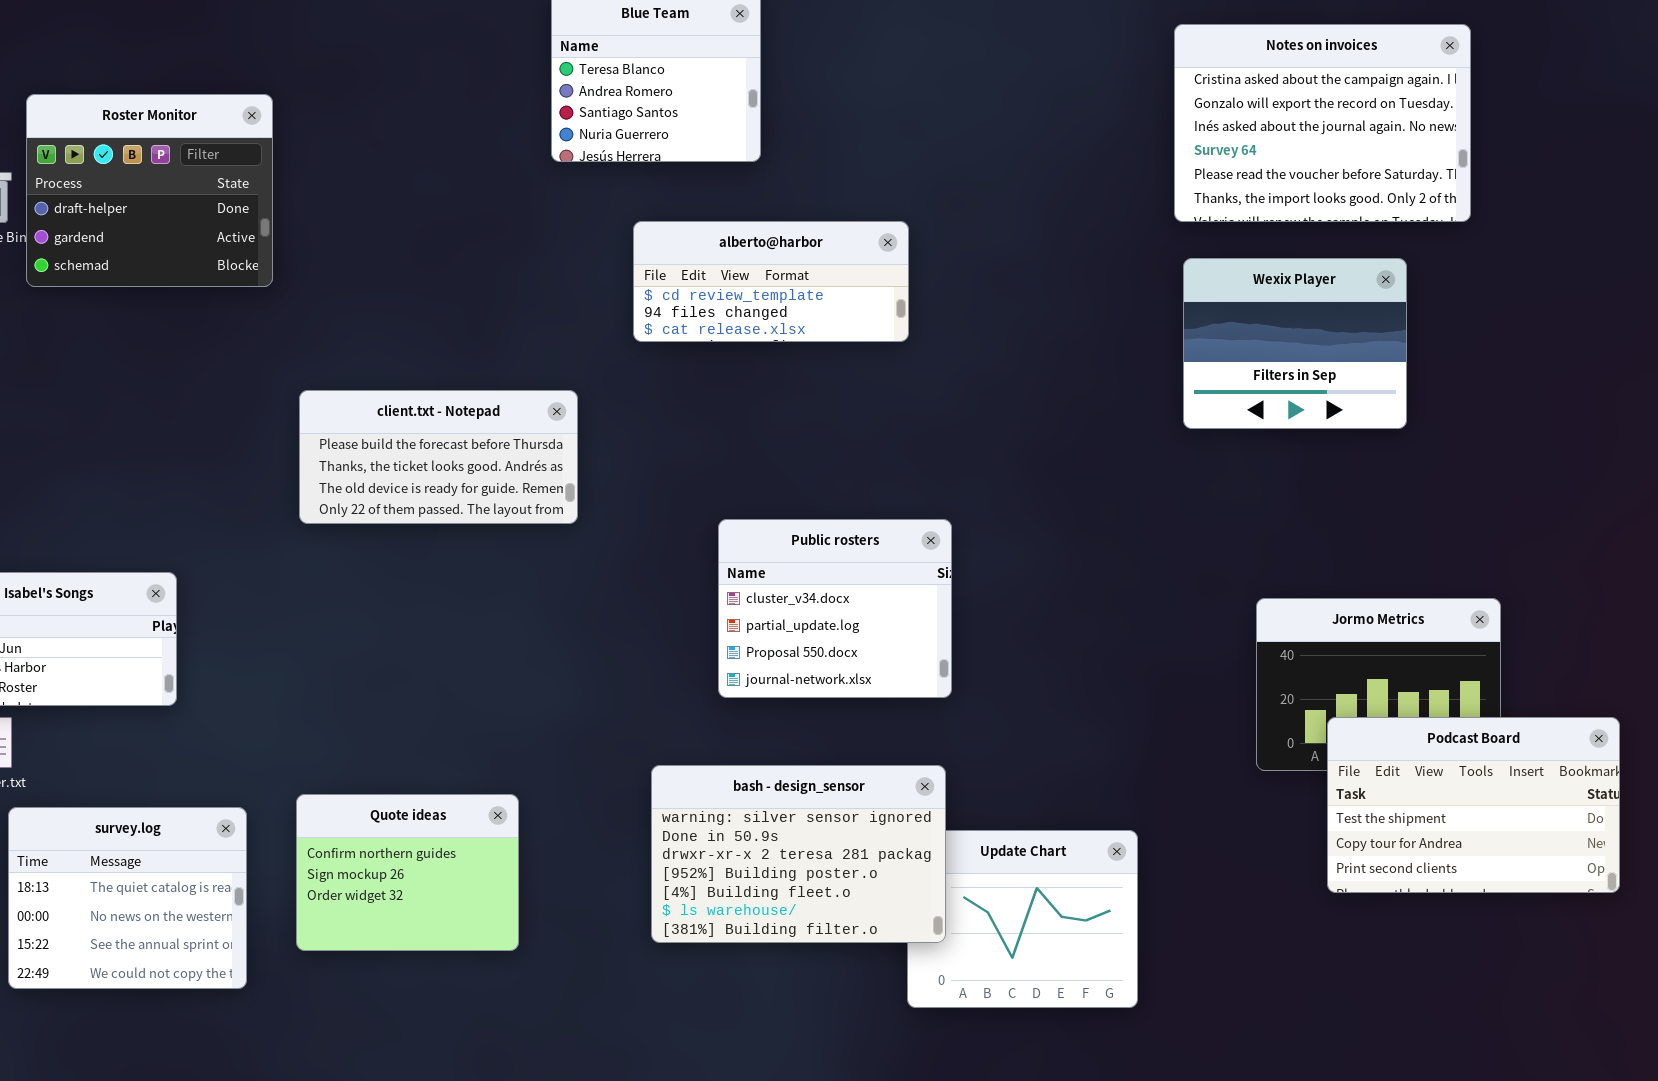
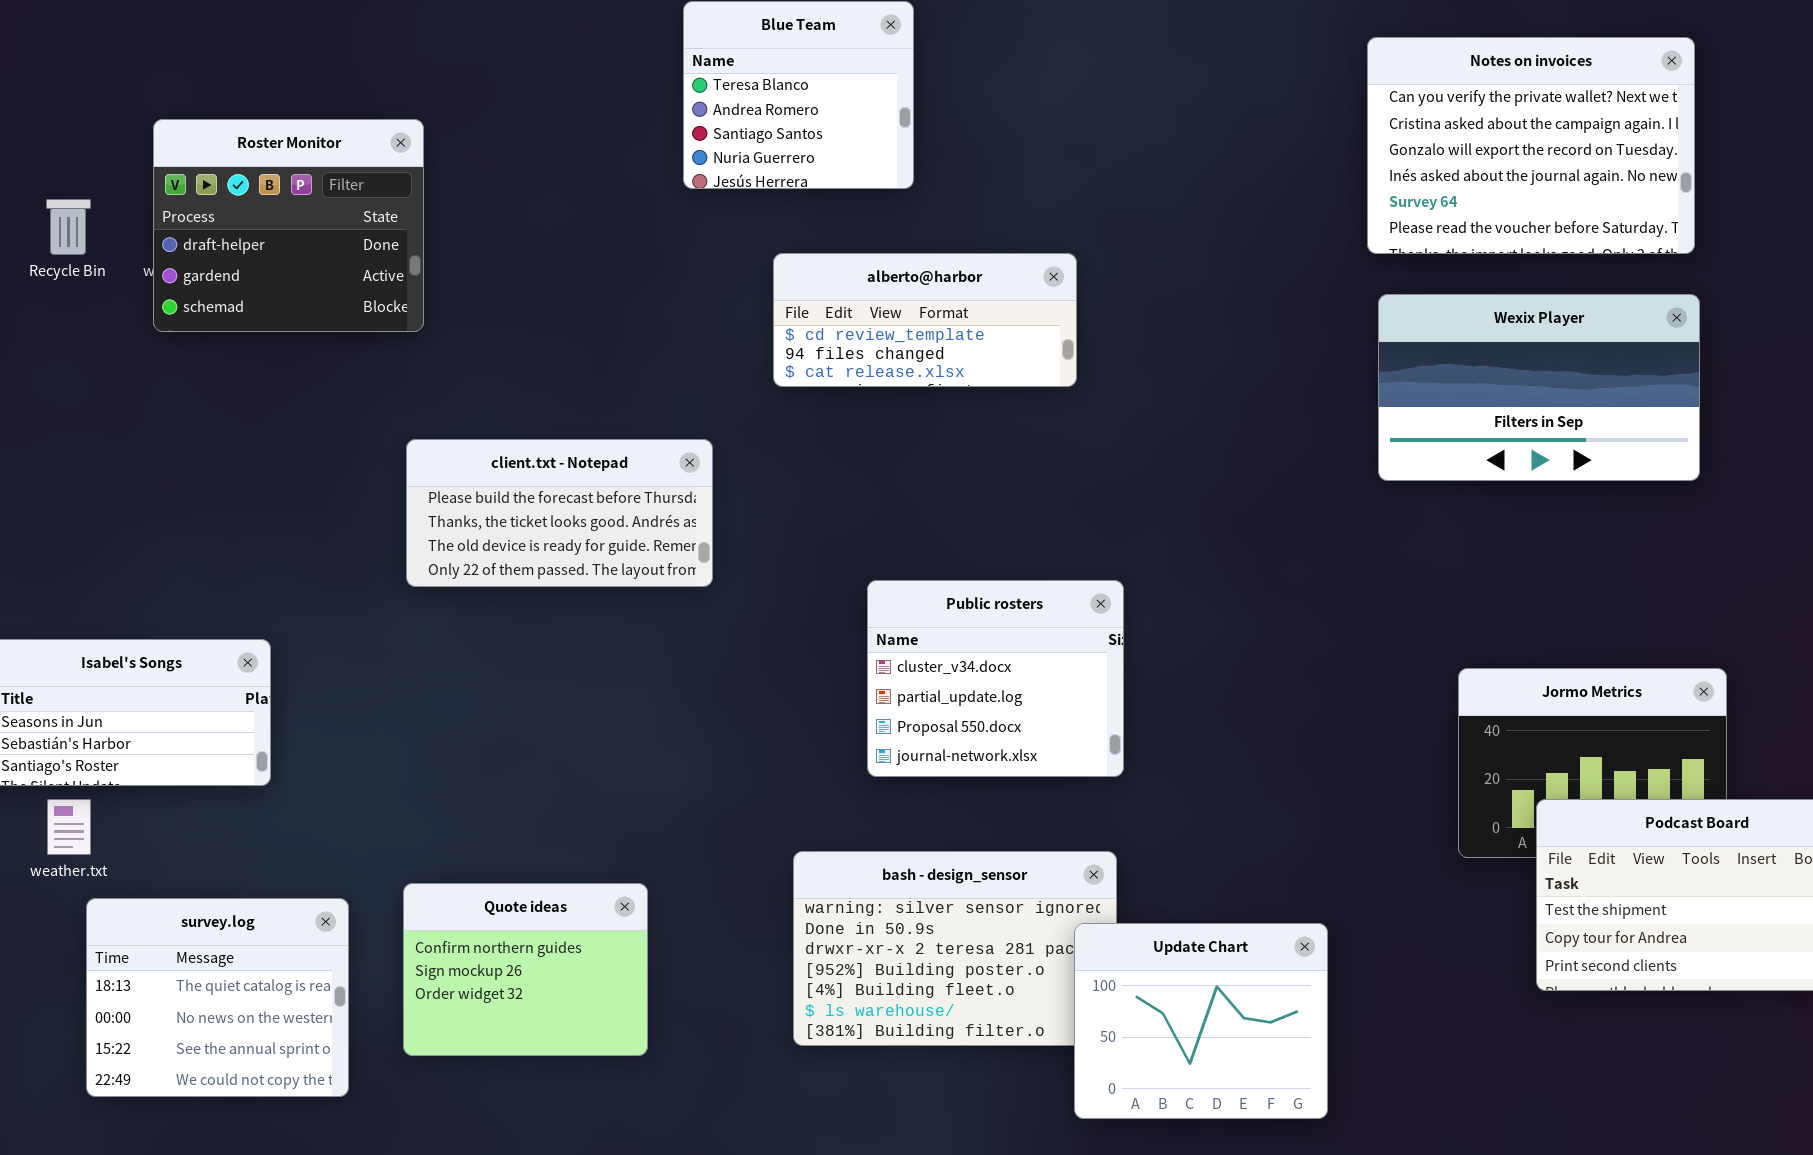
Notes on invoices: [1174,24,1471,222] -> [1367,37,1695,254], scrolled up 1 row
Roster Monitor: [26,94,273,287] -> [153,119,424,332], moved
Wexix Player: [1183,258,1407,429] -> [1378,294,1700,481], resized
Update Chart: [907,830,1138,1008] -> [1074,923,1328,1119], raised

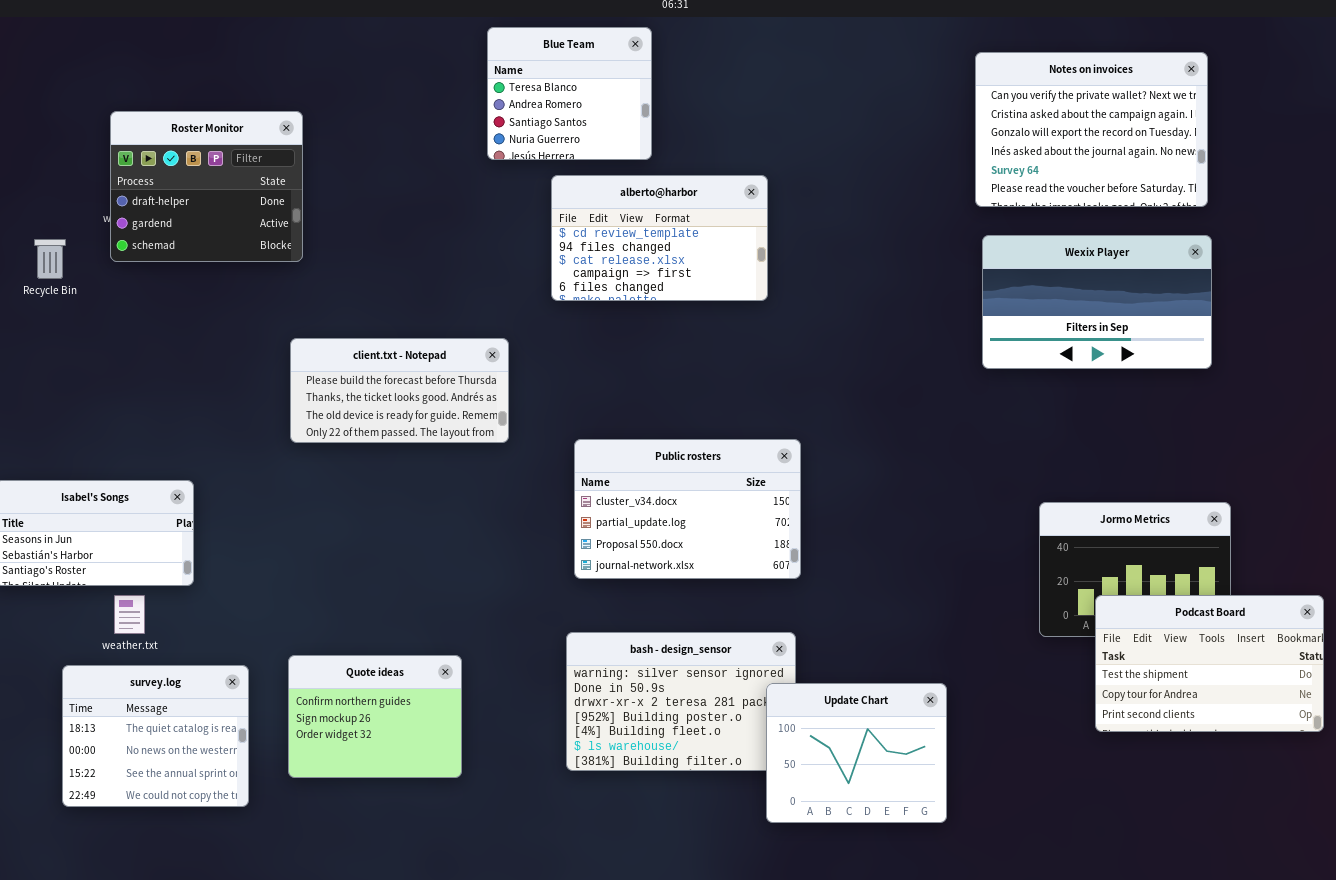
Recycle Bin: [46,199,91,255] -> [34,239,66,279], moved
alberto@harbor: [773,253,1077,387] -> [551,175,768,301], resized
Public rosters: [867,580,1124,777] -> [574,439,801,579], resized
weather.txt: [47,799,91,855] -> [114,595,145,634], moved

